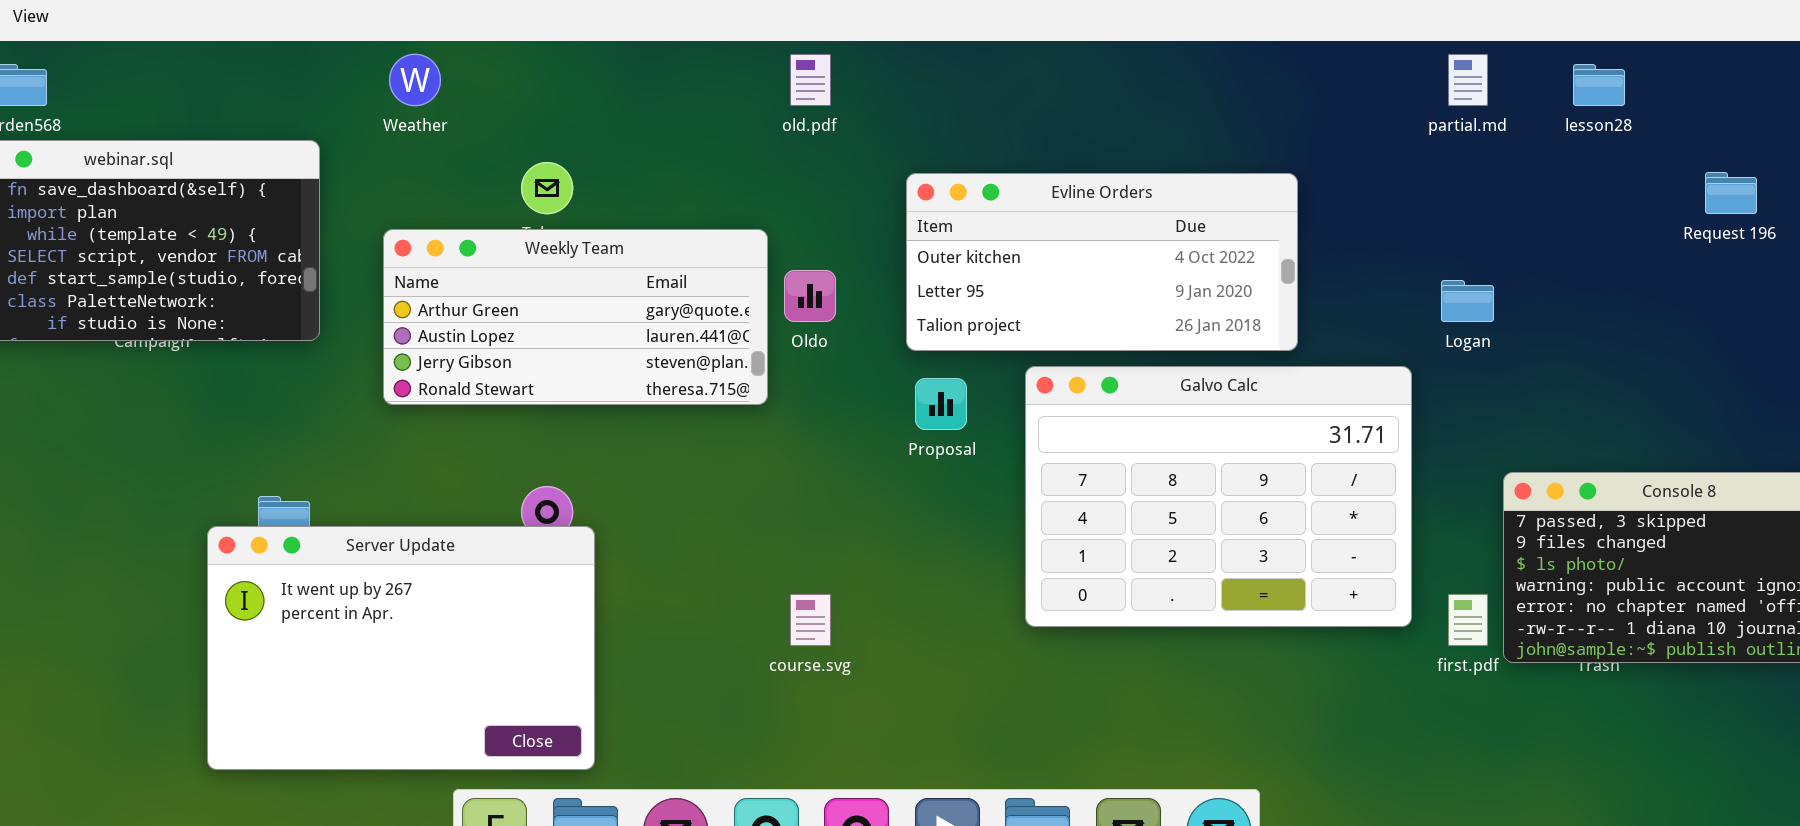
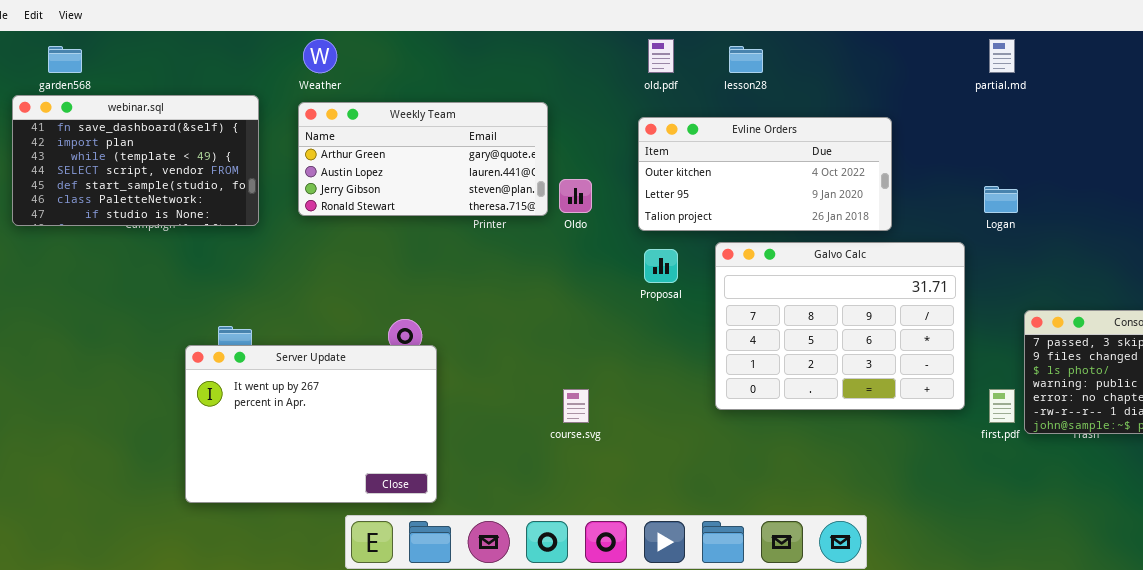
old.pdf: [790,54,831,106] -> [648,39,674,73], moved
lesson28: [1573,64,1625,106] -> [729,46,763,73], moved
Weekly Team: [383,229,768,405] -> [298,102,548,216], moved

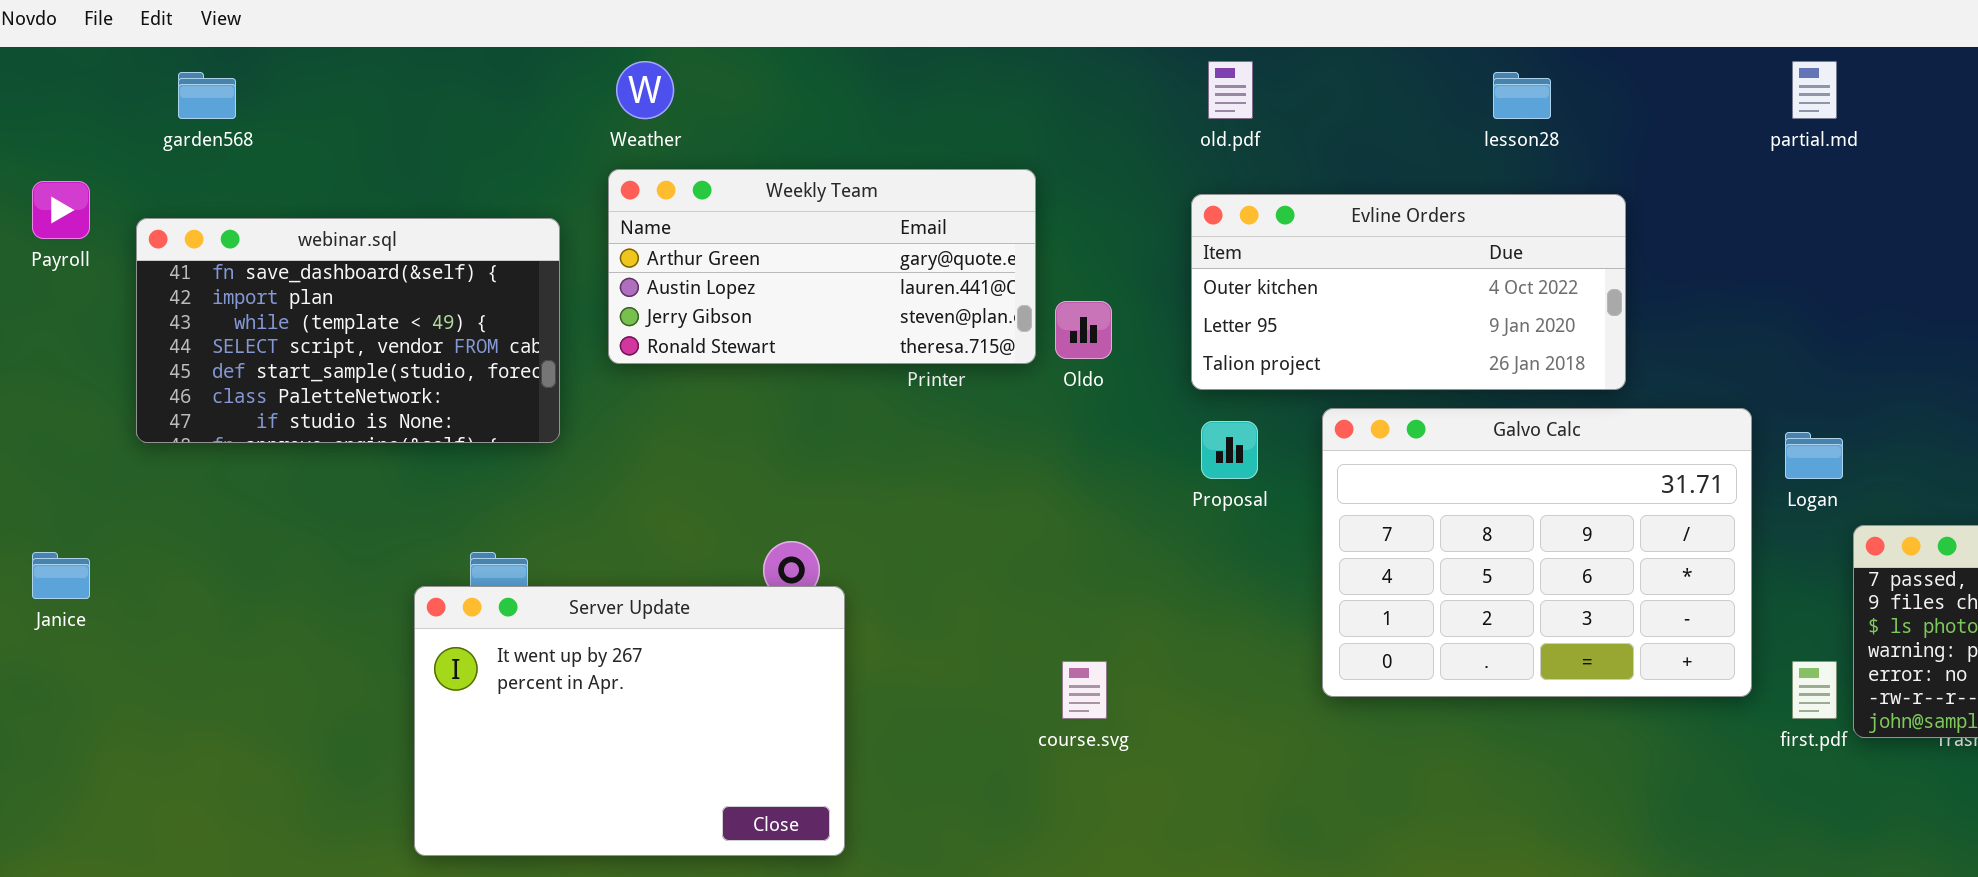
lesson28: [729,46,763,73] -> [1493,72,1551,119], moved
webinar.sql: [12,95,259,226] -> [136,218,560,443], moved
Logan: [984,186,1018,213] -> [1785,432,1843,479], moved

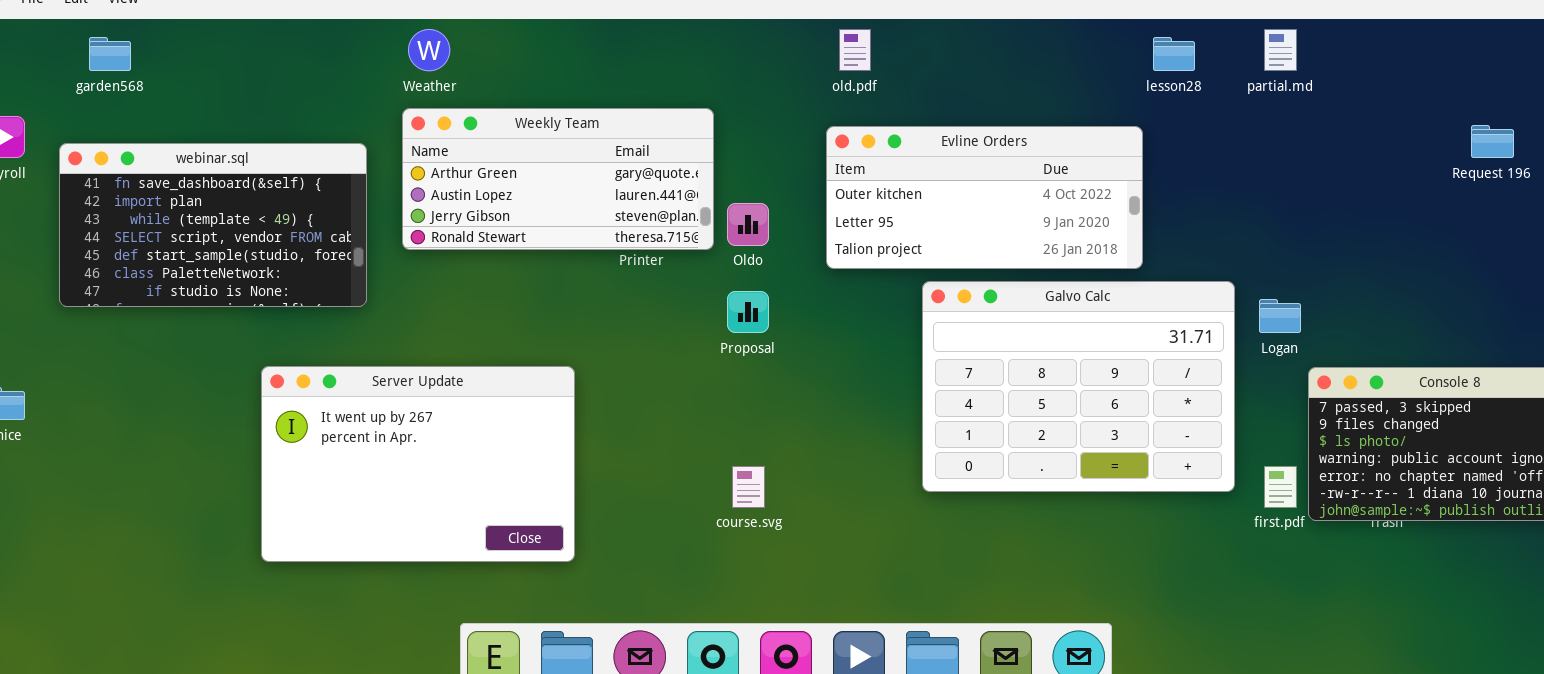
lesson28: [1493,72,1551,119] -> [1153,37,1195,71], moved
Proposal: [1201,421,1258,479] -> [727,291,769,333], moved
Server Update: [414,586,845,856] -> [261,366,575,562], moved

